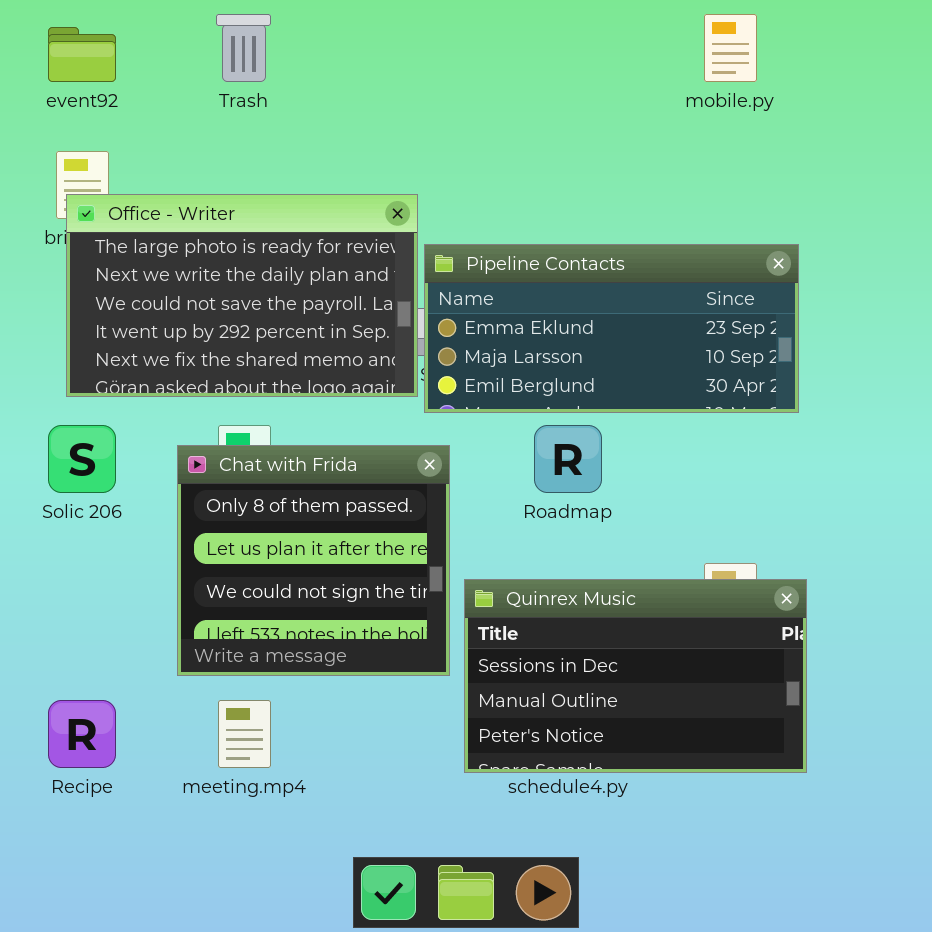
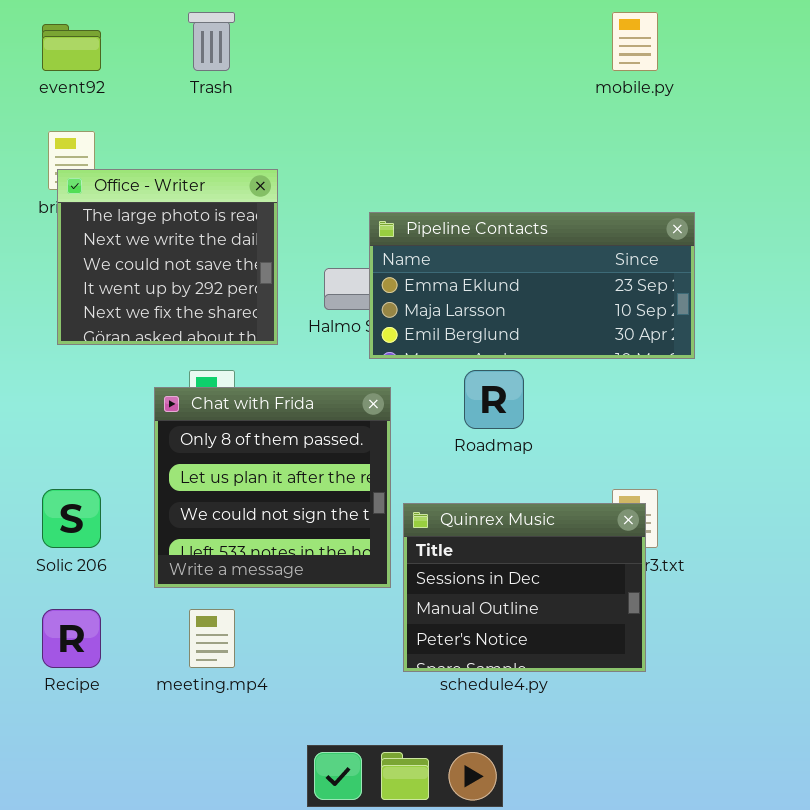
Office - Writer: [66,194,418,397] -> [57,169,278,345], resized
Solic 206: [48,425,116,493] -> [42,489,101,548], moved
Quinrex Music: [464,579,807,773] -> [403,503,646,672], resized

